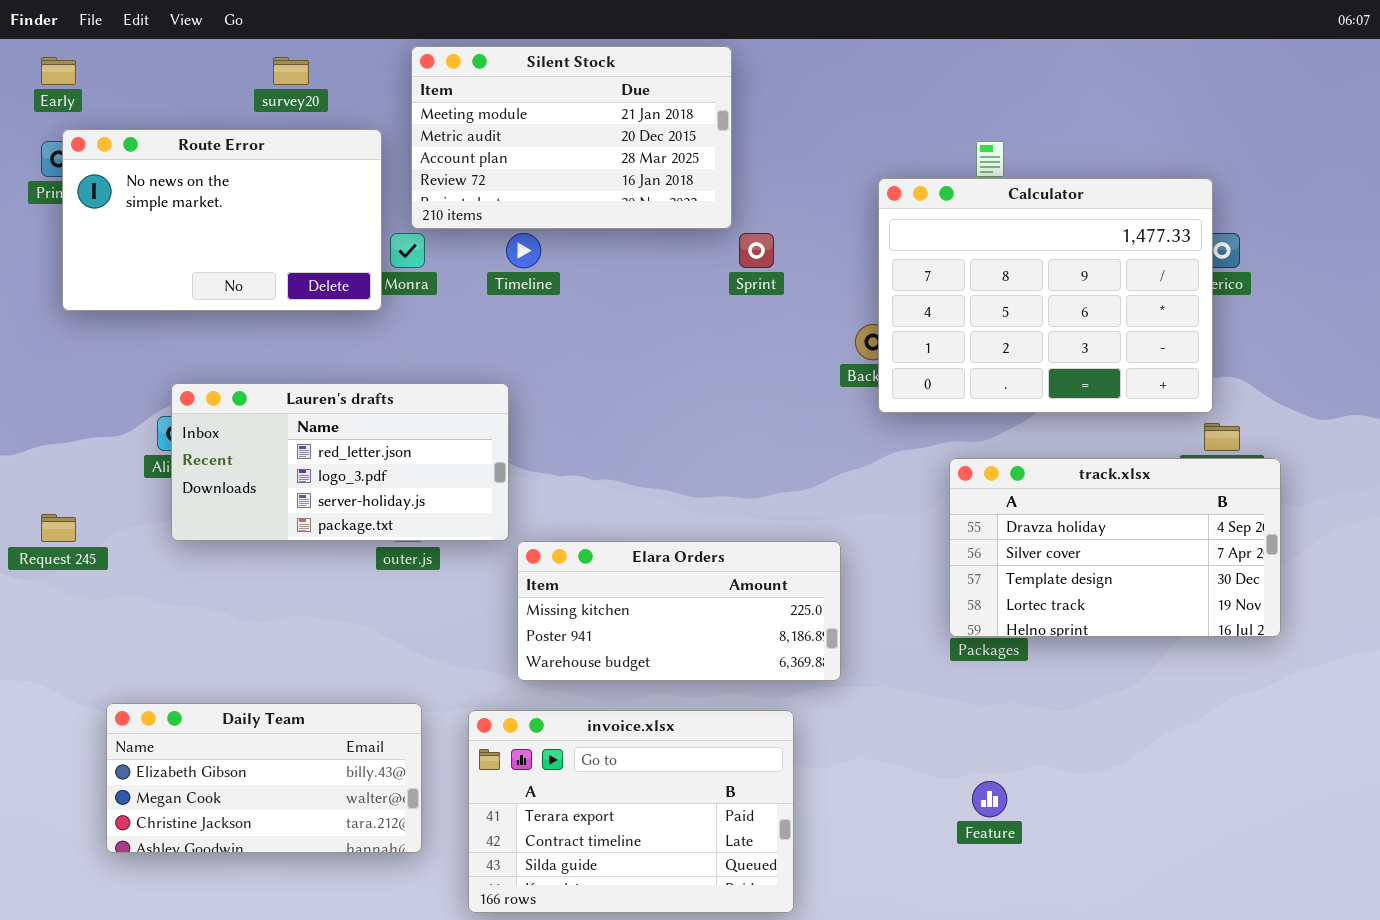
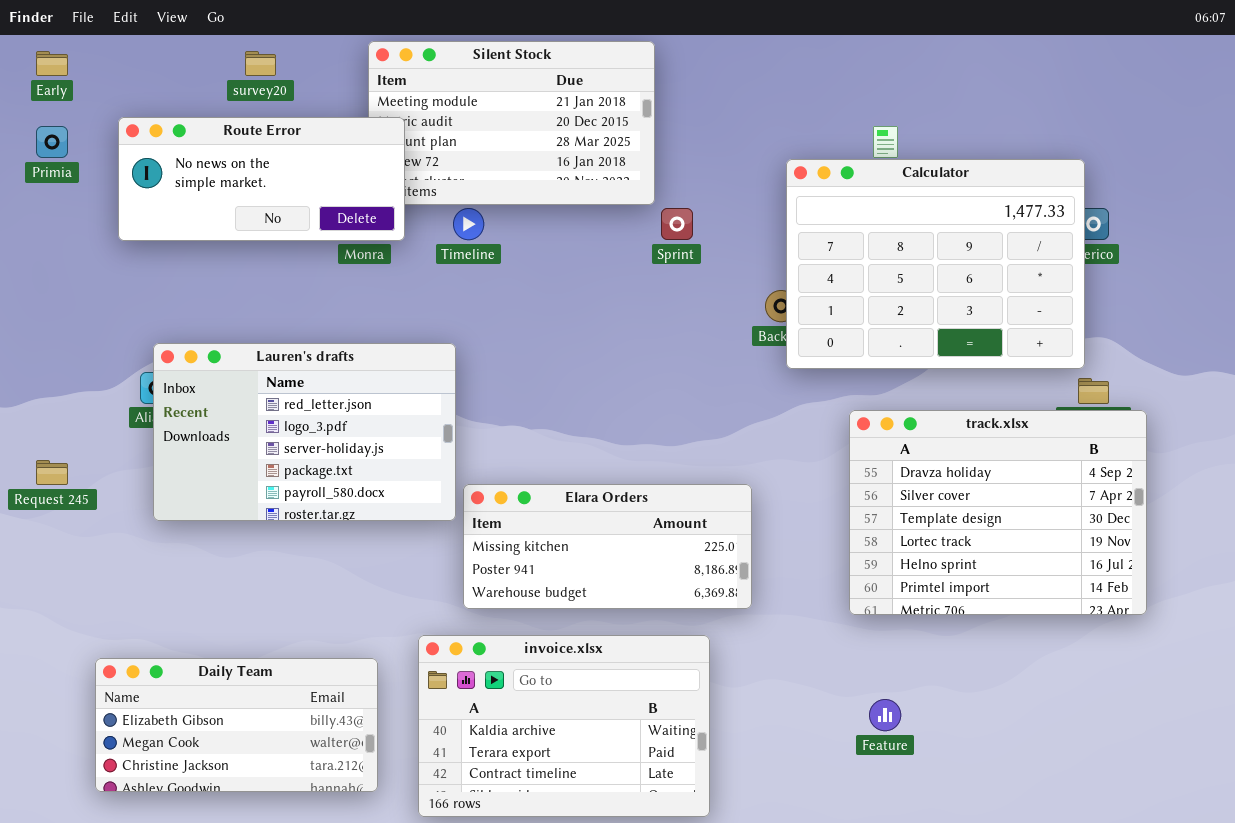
Route Error: [62,129,382,311] -> [118,117,405,241], moved, resized
Lauren's drafts: [171,383,509,541] -> [153,343,456,521], resized
track.xlsx: [949,458,1281,637] -> [849,410,1147,615], resized
Daily Team: [106,703,422,853] -> [95,658,378,792], moved
invoice.xlsx: [468,710,794,913] -> [418,635,710,817], scrolled up 1 row

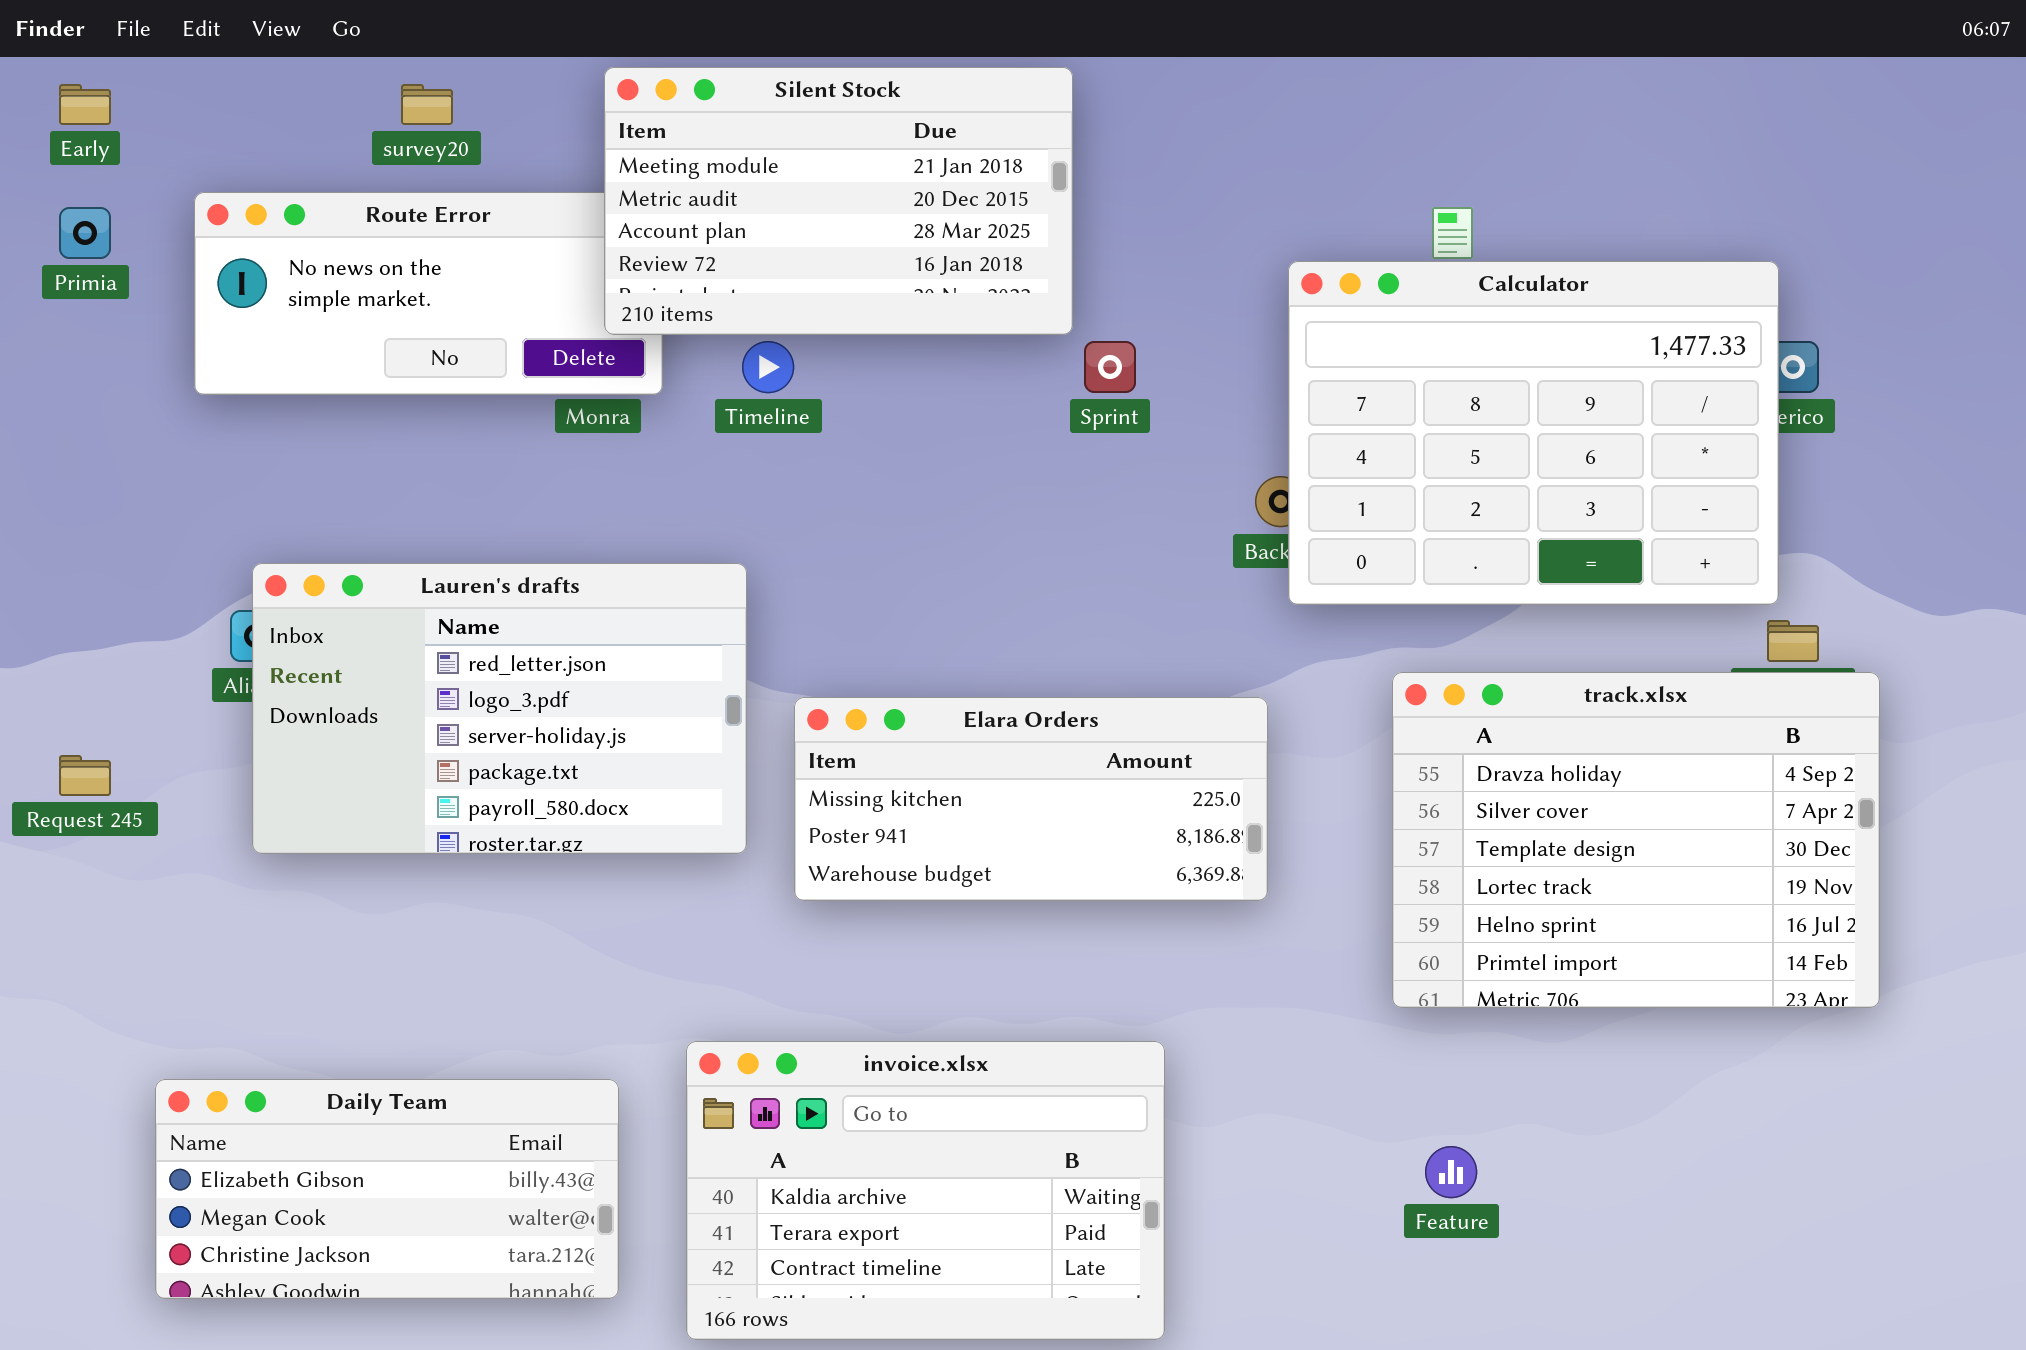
Silent Stock: [368,41,655,205] -> [604,67,1073,335], raised
Elara Orders: [463,484,752,609] -> [794,697,1268,901], moved

